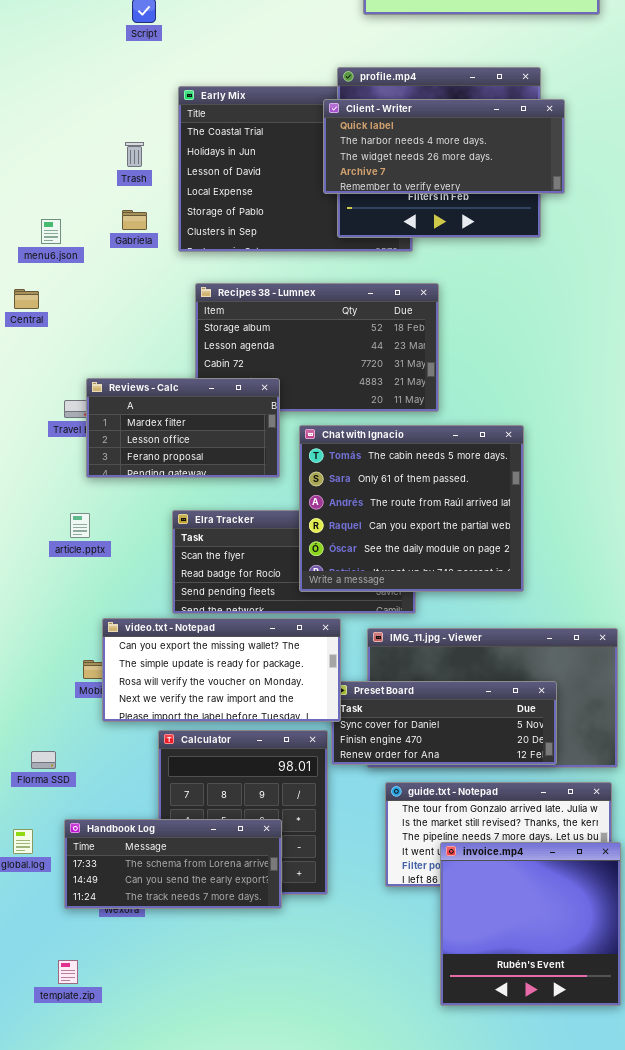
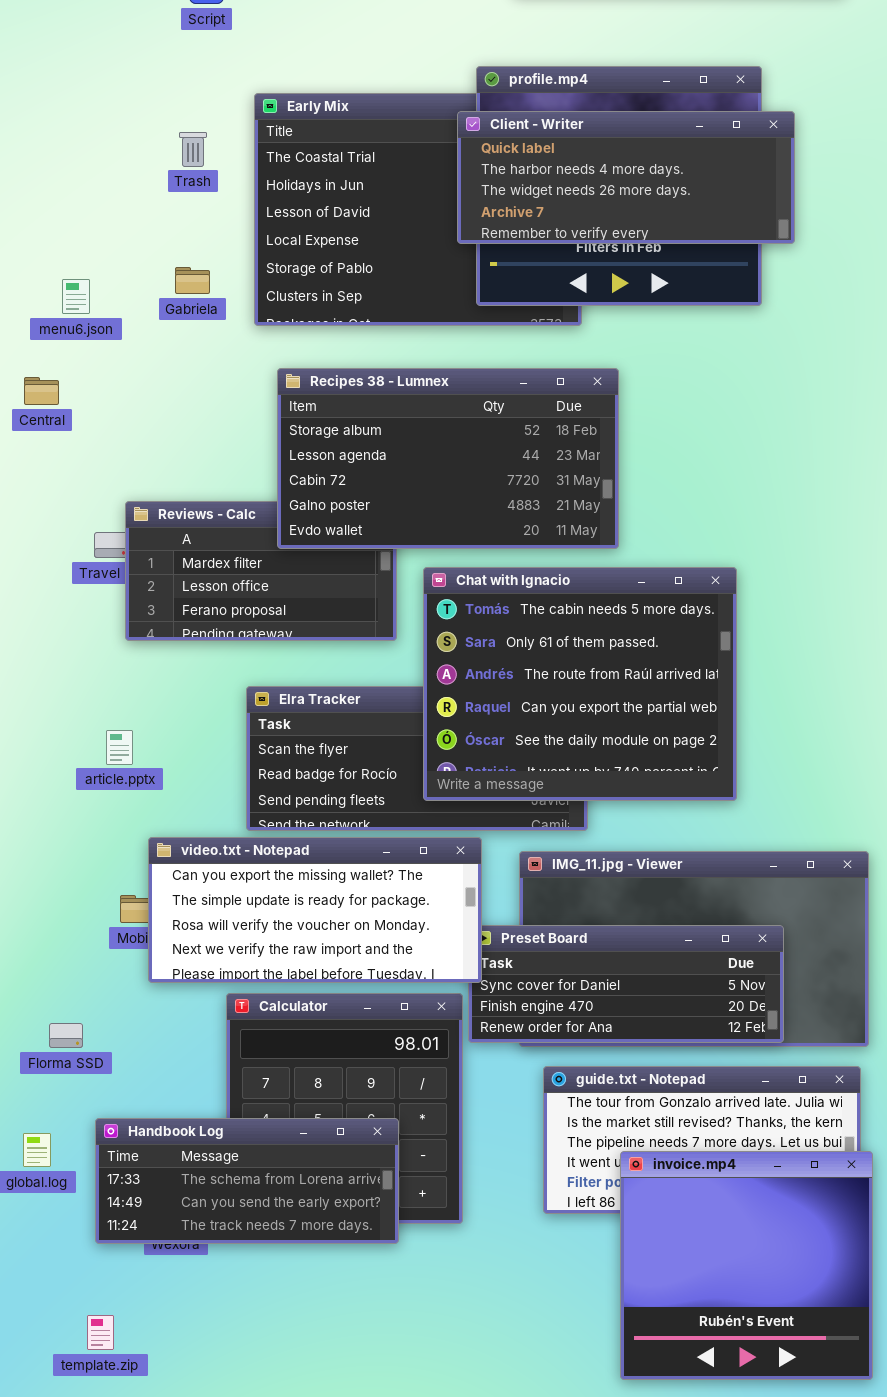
Trash: [125,142,144,167] -> [179,132,207,167], moved
Recipes 38 - Lumnex: [195,283,439,412] -> [277,368,619,549], raised
article.pptx: [70,513,90,538] -> [106,730,133,765], moved

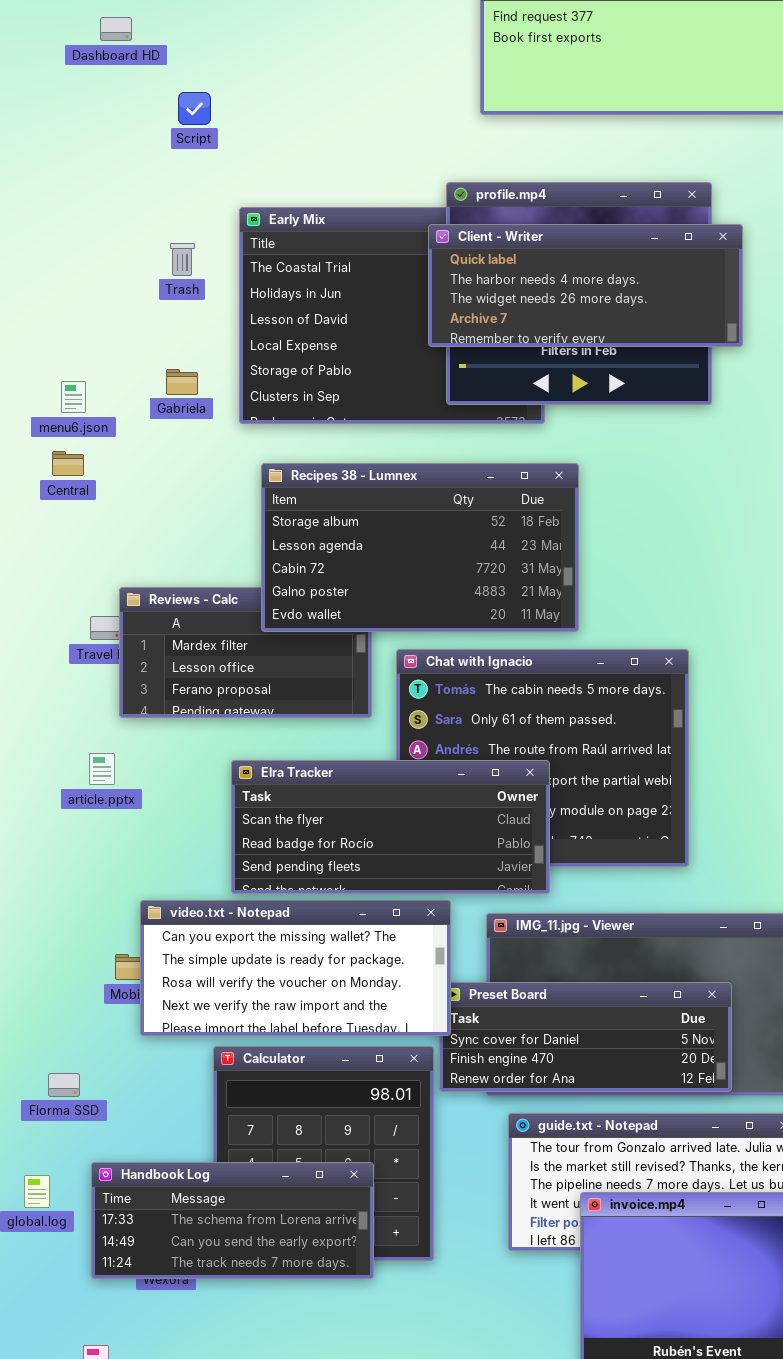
Central: [24,377,59,405] -> [52,451,84,476], moved
Elra Tracker: [246,686,588,831] -> [231,760,550,894], raised
article.pptx: [106,730,133,765] -> [89,753,115,785], moved

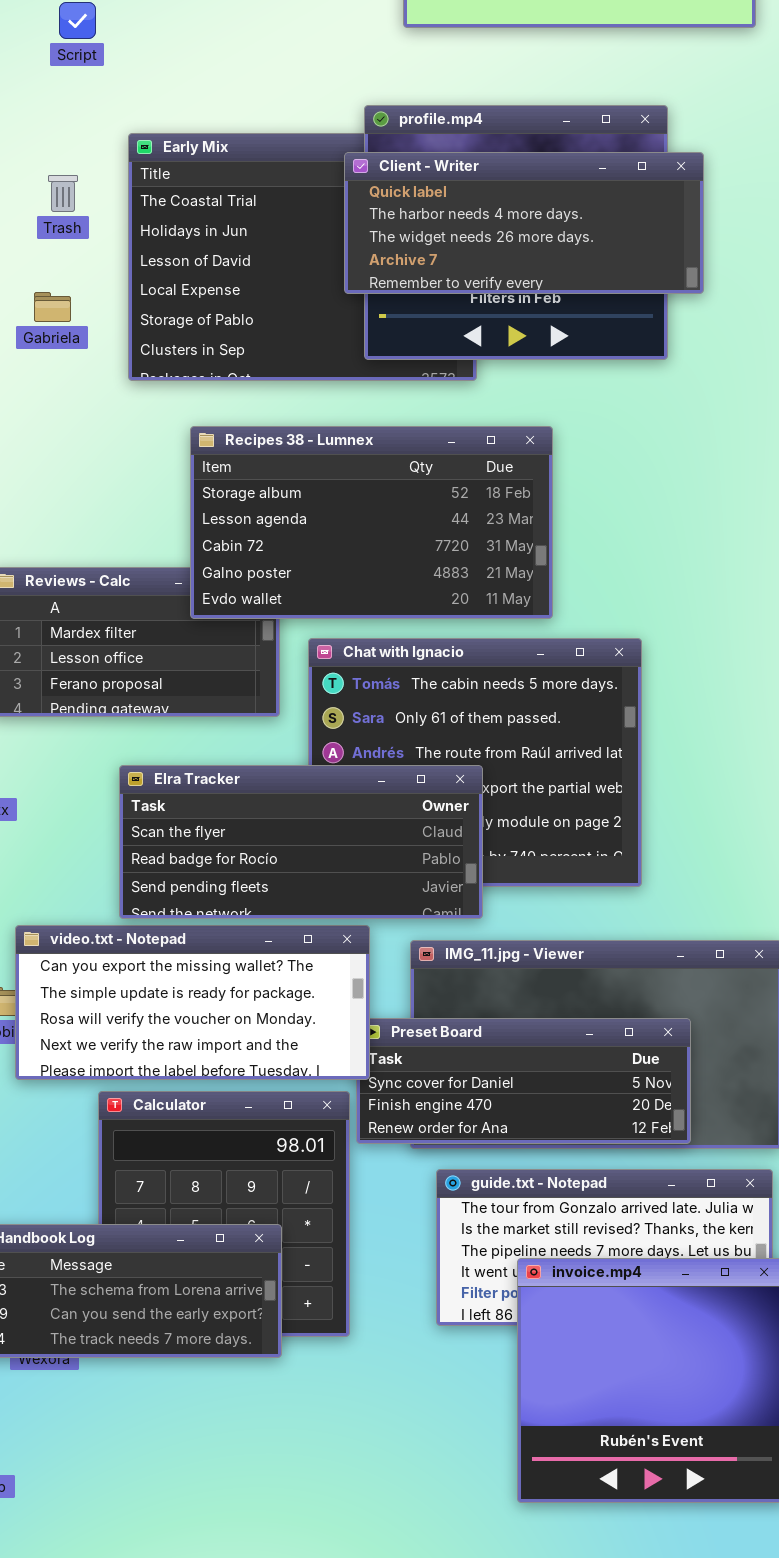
Gabriela: [166,369,198,395] -> [34,292,71,322], moved
Recipes 38 - Lumnex: [261,463,579,632] -> [190,426,553,619], moved

